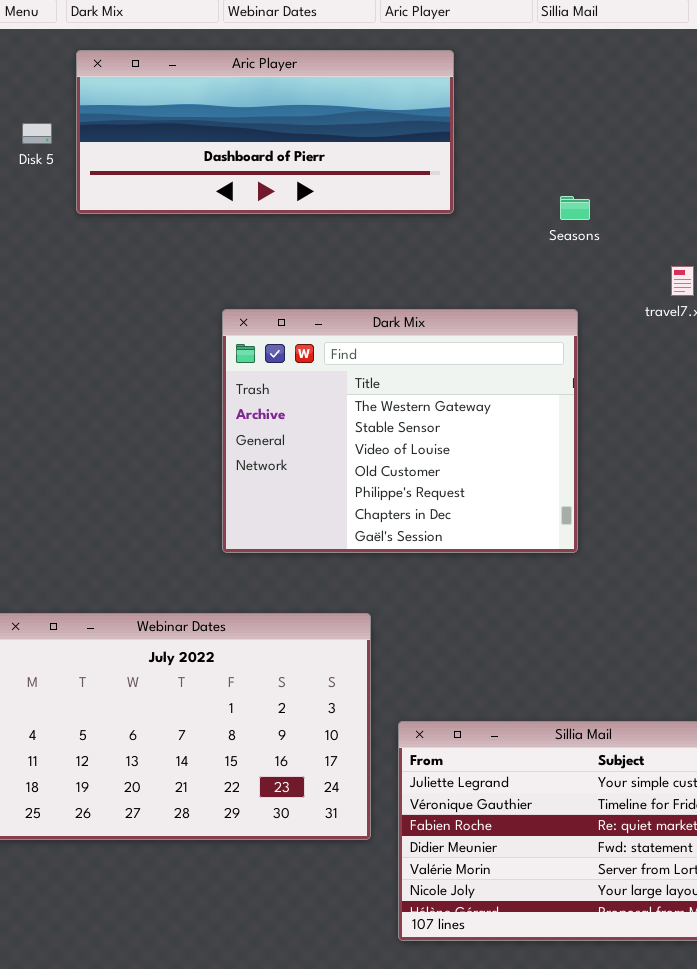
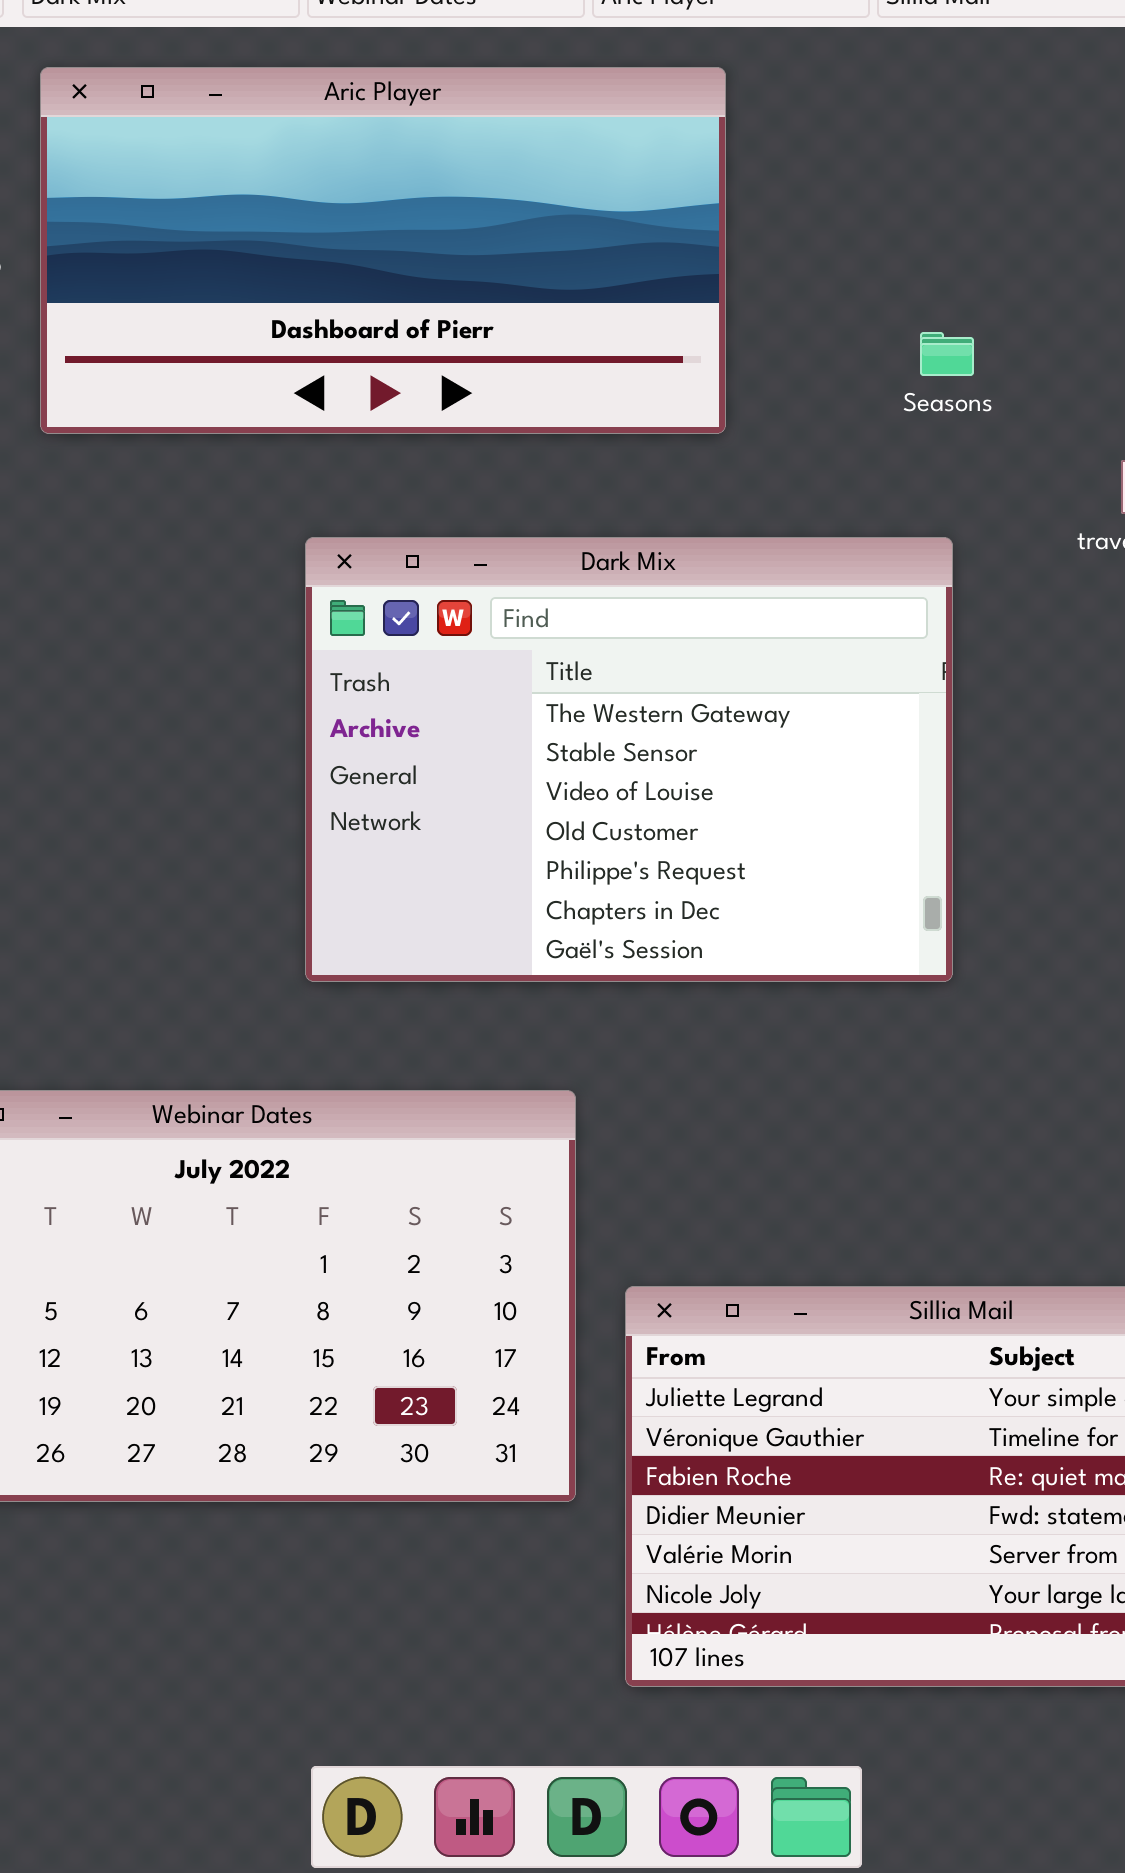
Aric Player: [76,50,454,214] -> [40,67,726,434], resized

